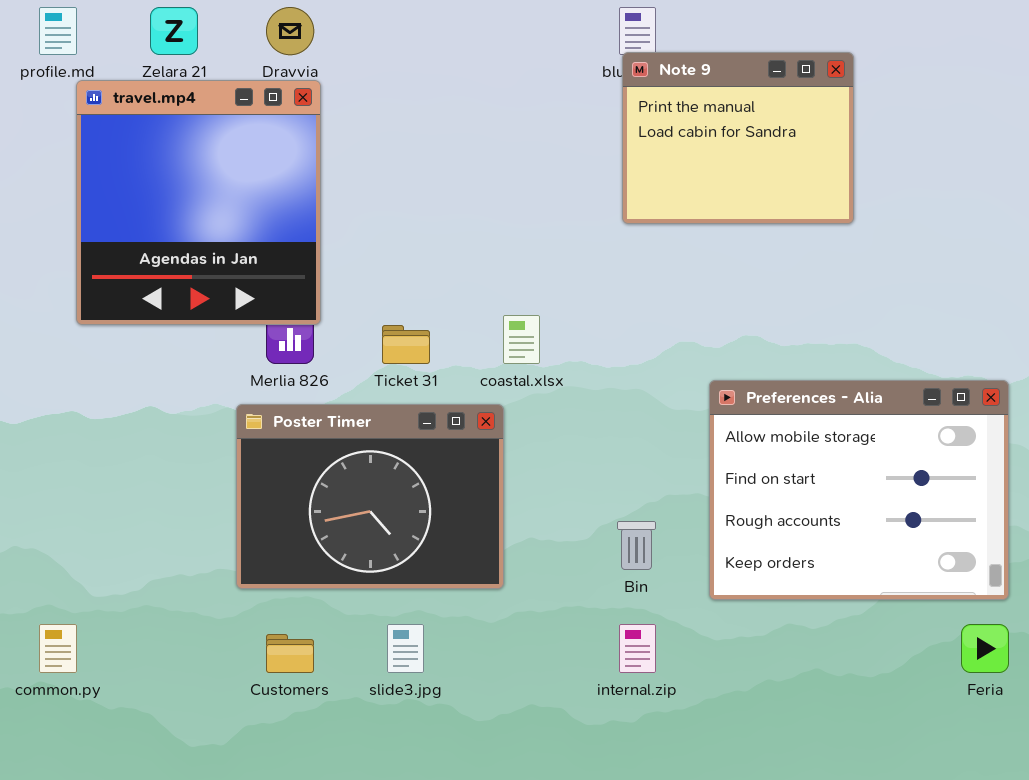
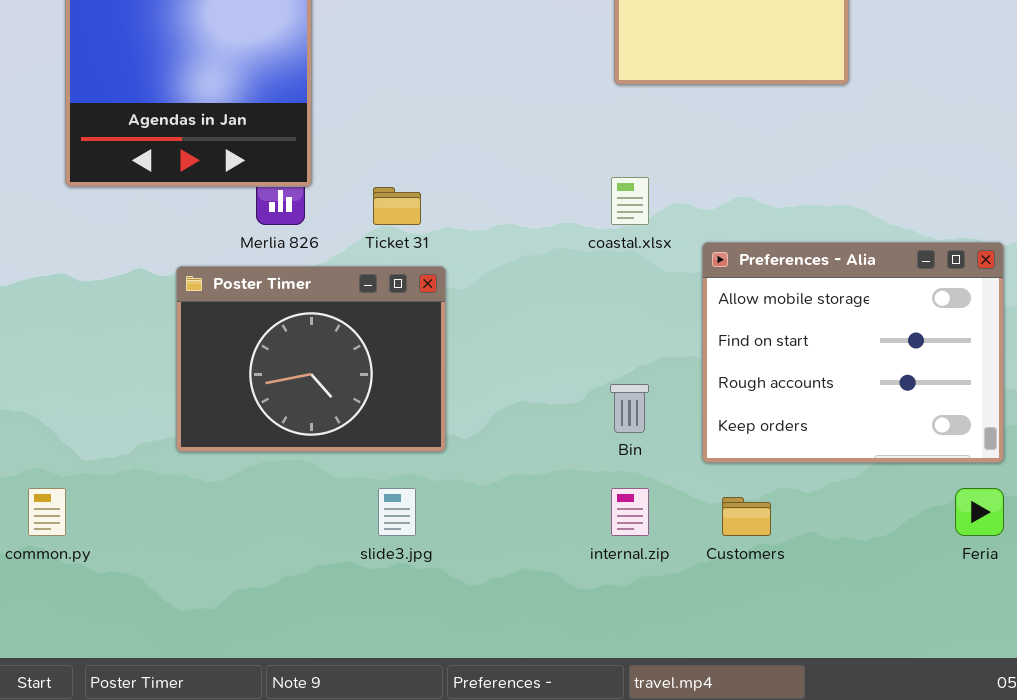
coastal.xlsx: [503,315,540,364] -> [611,177,649,225], moved
Poster Timer: [236,404,504,589] -> [176,266,446,452], moved
Customers: [266,634,314,673] -> [722,497,771,536], moved

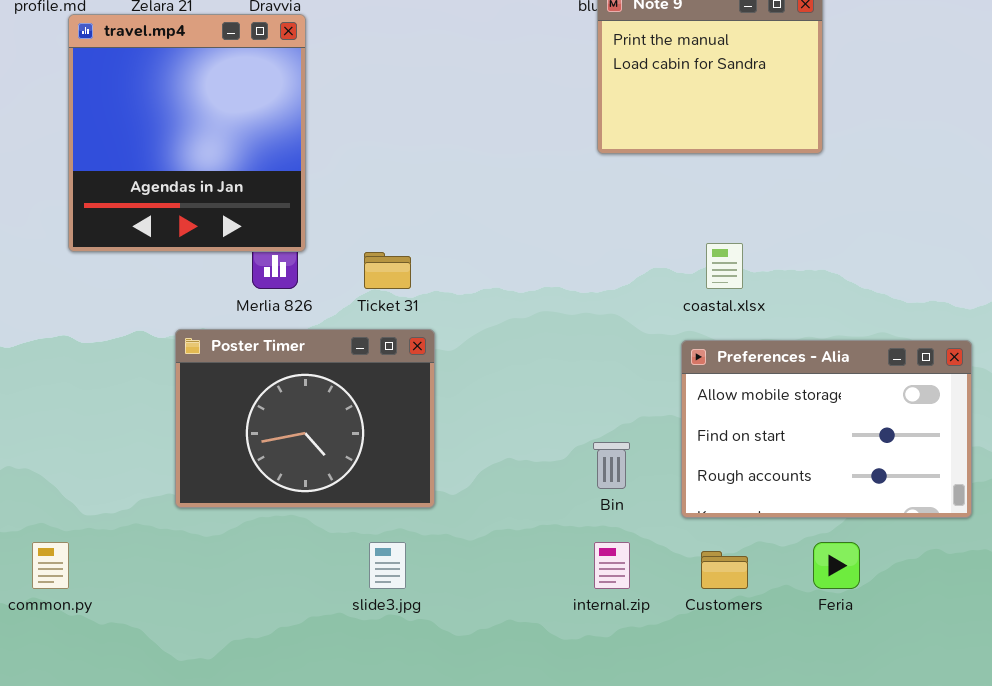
coastal.xlsx: [611,177,649,225] -> [706,243,743,289], moved
Preferences - Alia: [702,242,1004,463] -> [681,340,972,518], resized
Feria: [955,488,1004,536] -> [813,542,860,589], moved

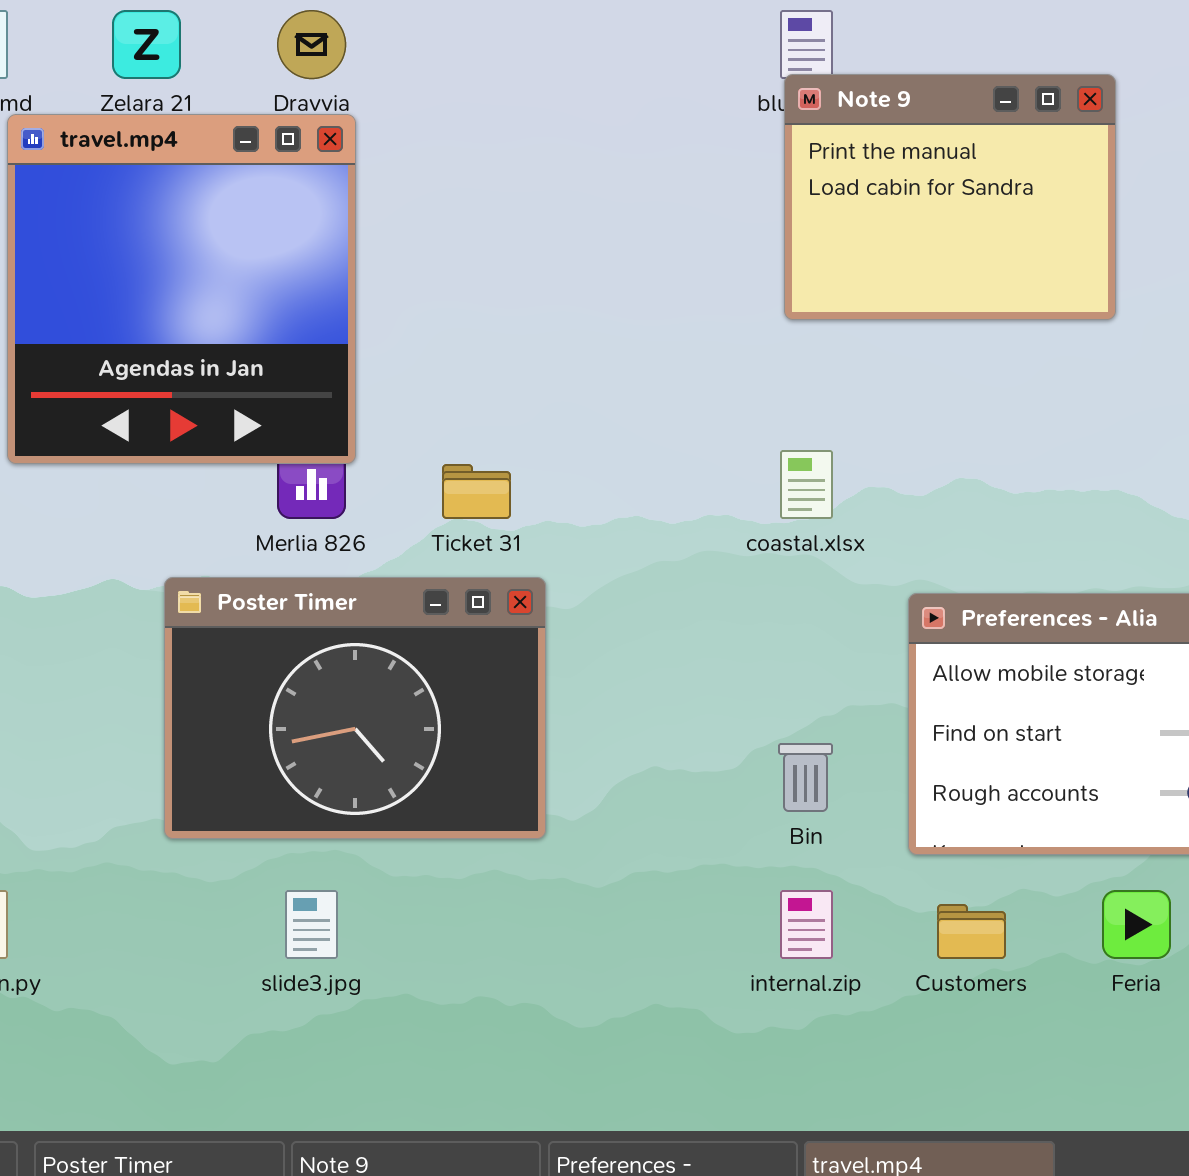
coastal.xlsx: [706,243,743,289] -> [780,450,833,519], moved
slide3.jpg: [369,542,406,589] -> [285,890,338,959], moved

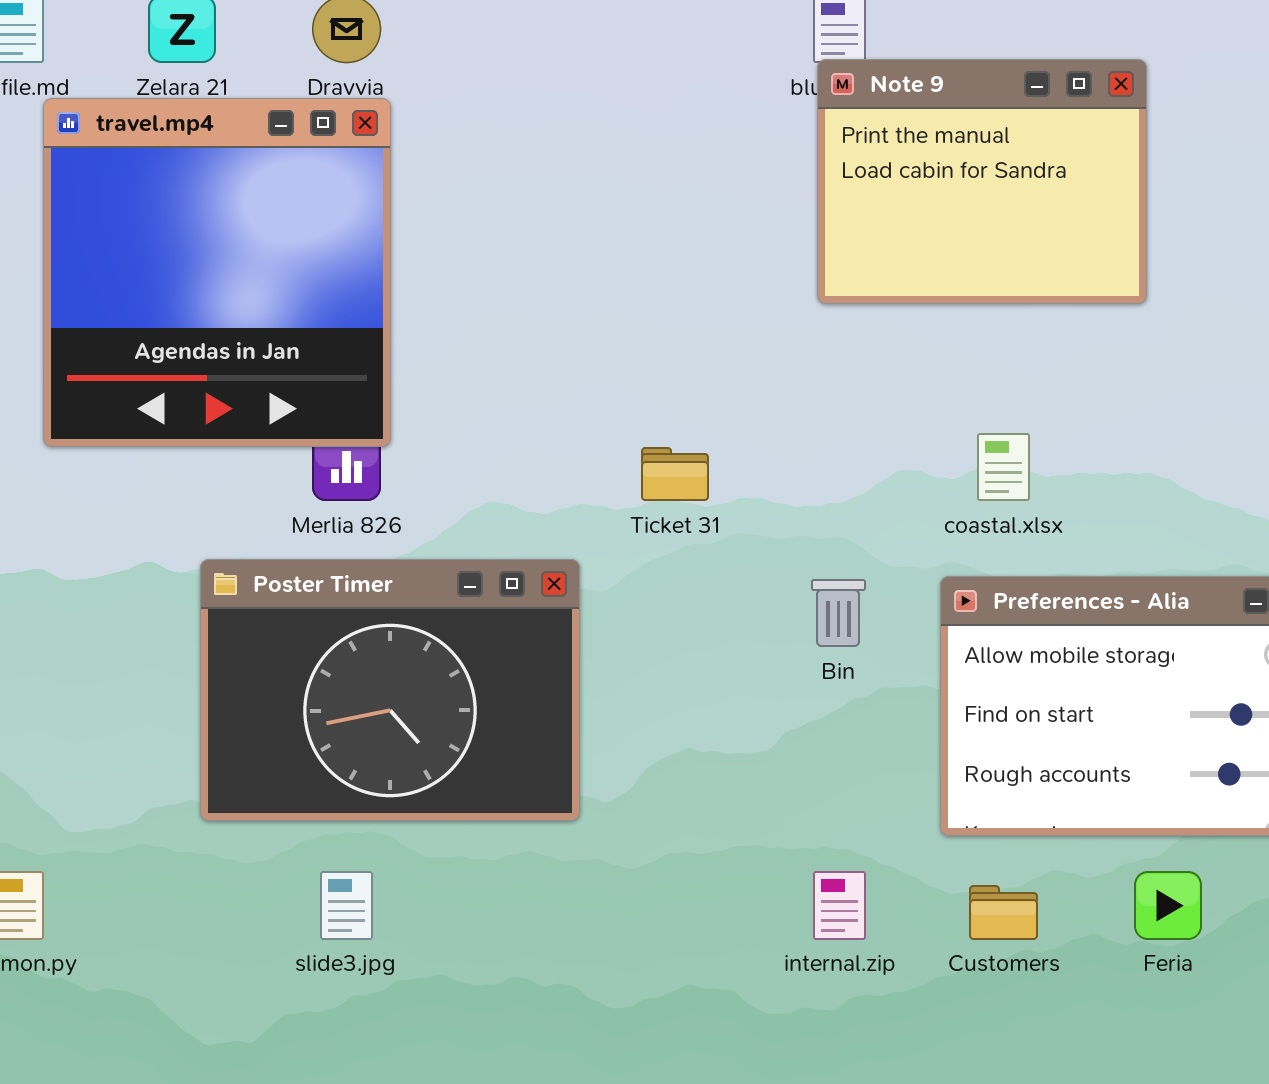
coastal.xlsx: [780,450,833,519] -> [977,433,1030,501], moved
Ticket 31: [442,464,511,519] -> [641,447,709,501], moved
Bin: [778,743,833,812] -> [811,579,866,647], moved

